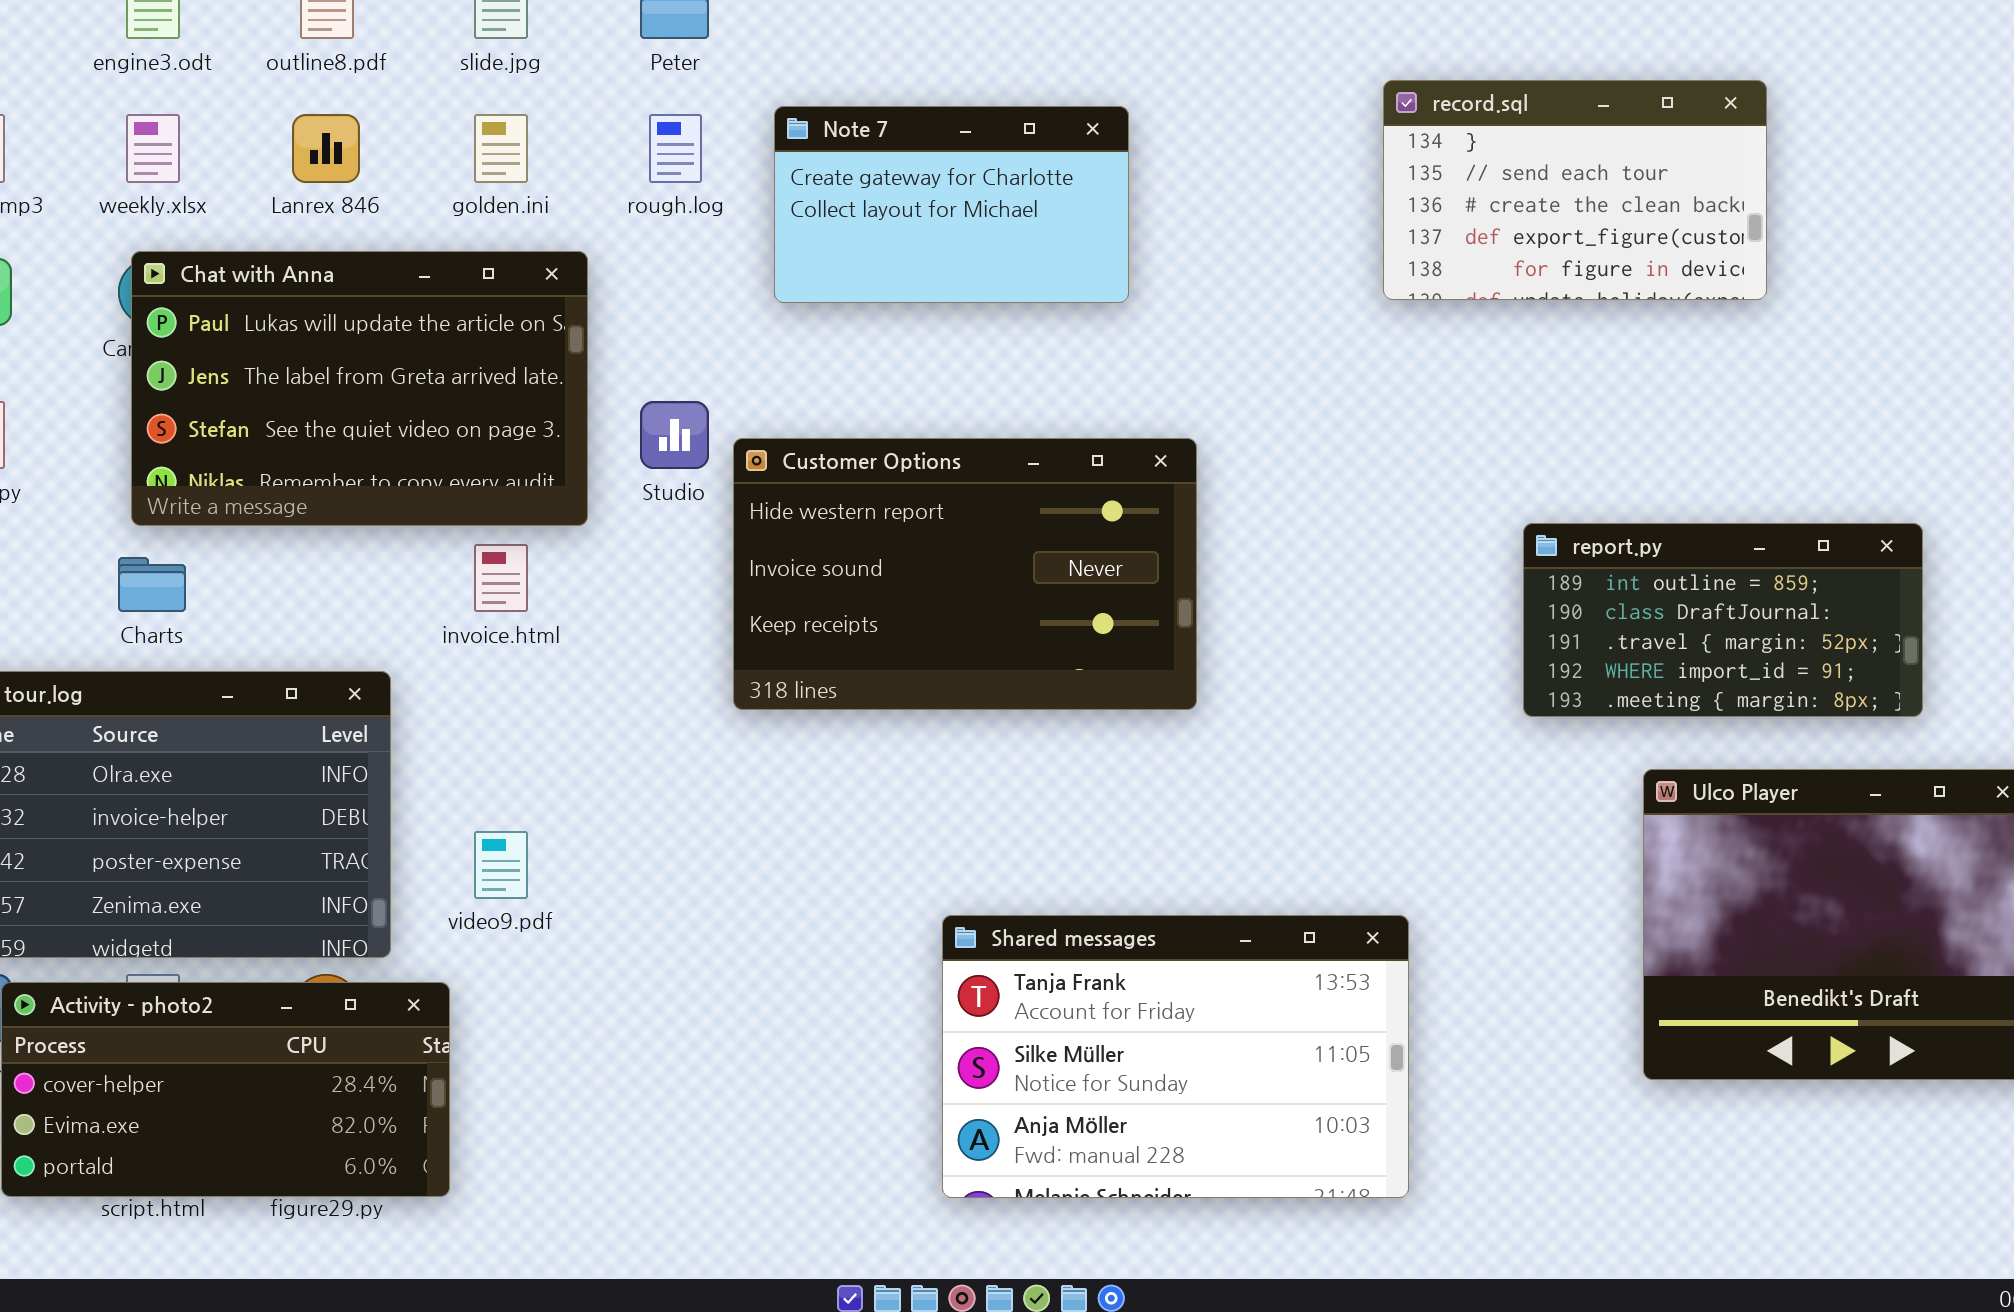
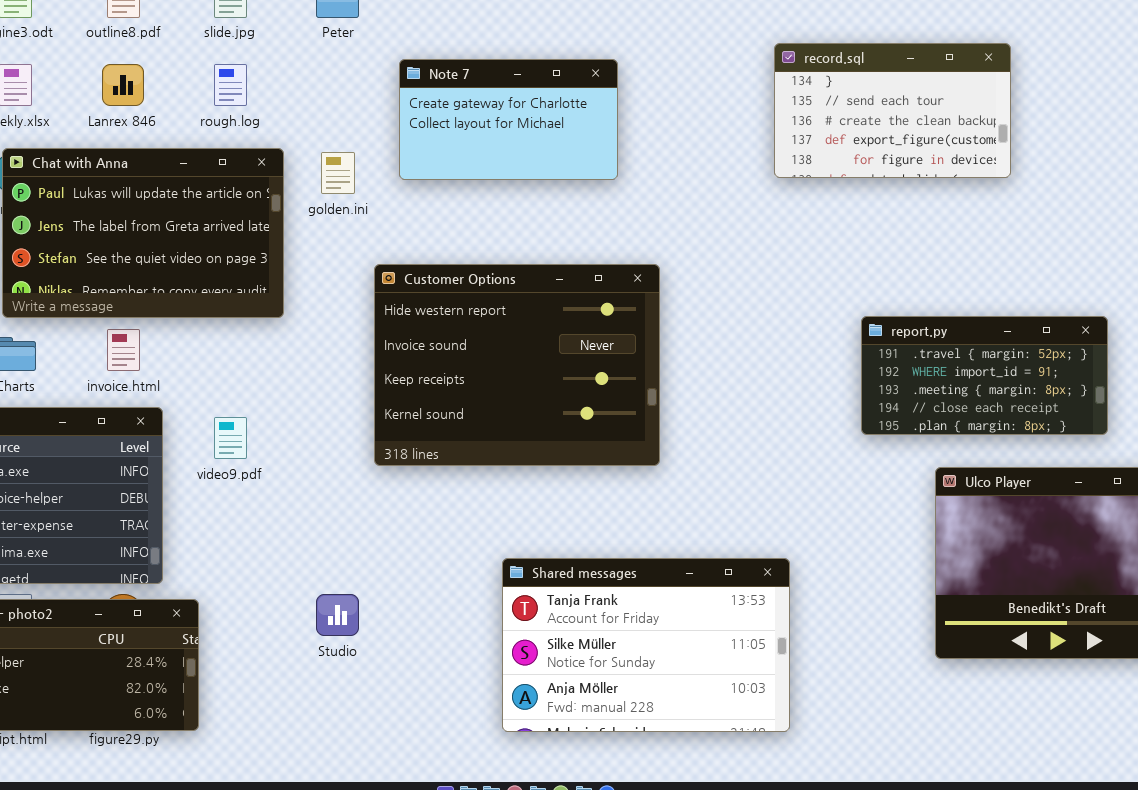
golden.ini: [474,114,528,183] -> [321,152,355,194], moved
rough.log: [649,114,702,183] -> [214,64,247,106], moved
Studio: [640,401,709,469] -> [316,594,359,636], moved
Customer Options: [733,438,1197,710] -> [374,264,660,466], resized
report.py: [1523,523,1923,717] -> [861,316,1108,435], scrolled down 2 rows
invoice.html: [474,544,528,612] -> [107,329,140,371], moved
video9.pdf: [474,831,528,899] -> [214,417,247,459], moved

